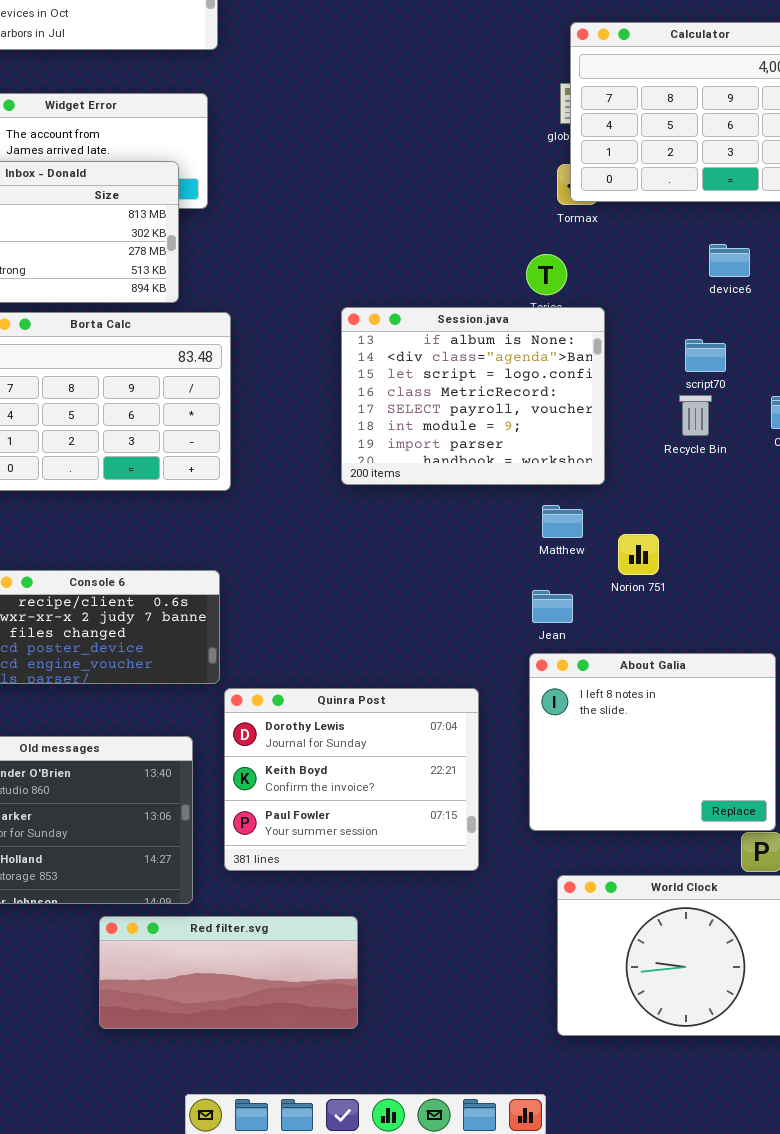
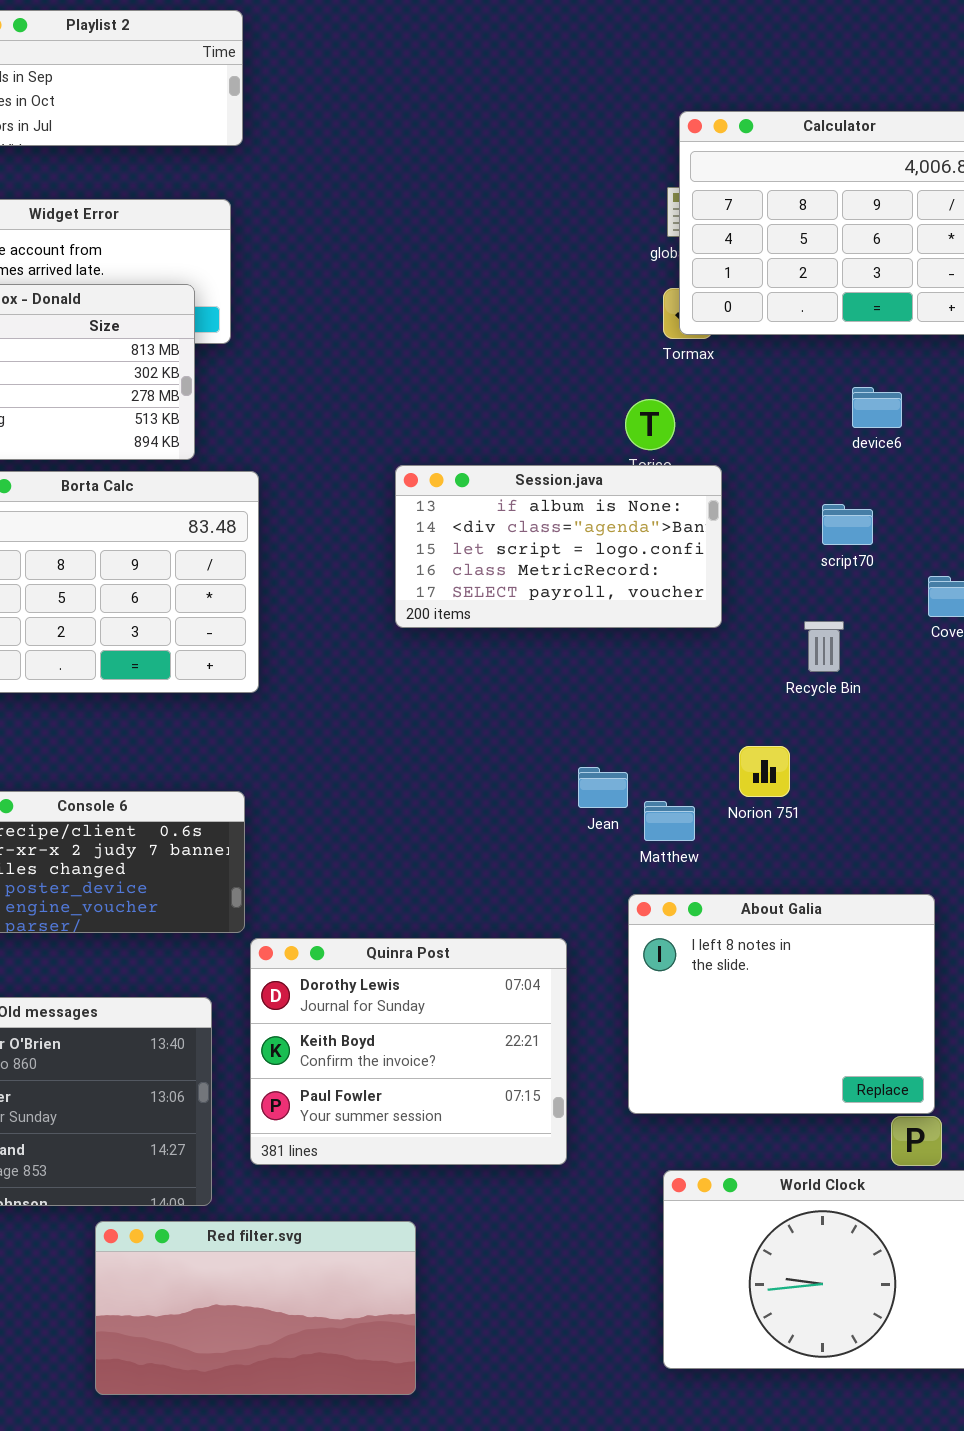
Session.java: [341,307,605,485] -> [395,465,722,628], resized
Recycle Bin: [679,395,712,436] -> [804,621,844,672], moved
Matthew: [542,505,583,538] -> [644,801,695,841], moved
Jean: [532,590,573,623] -> [578,767,628,808], moved
Red filter.svg: [99,916,358,1029] -> [95,1221,416,1395], resized

